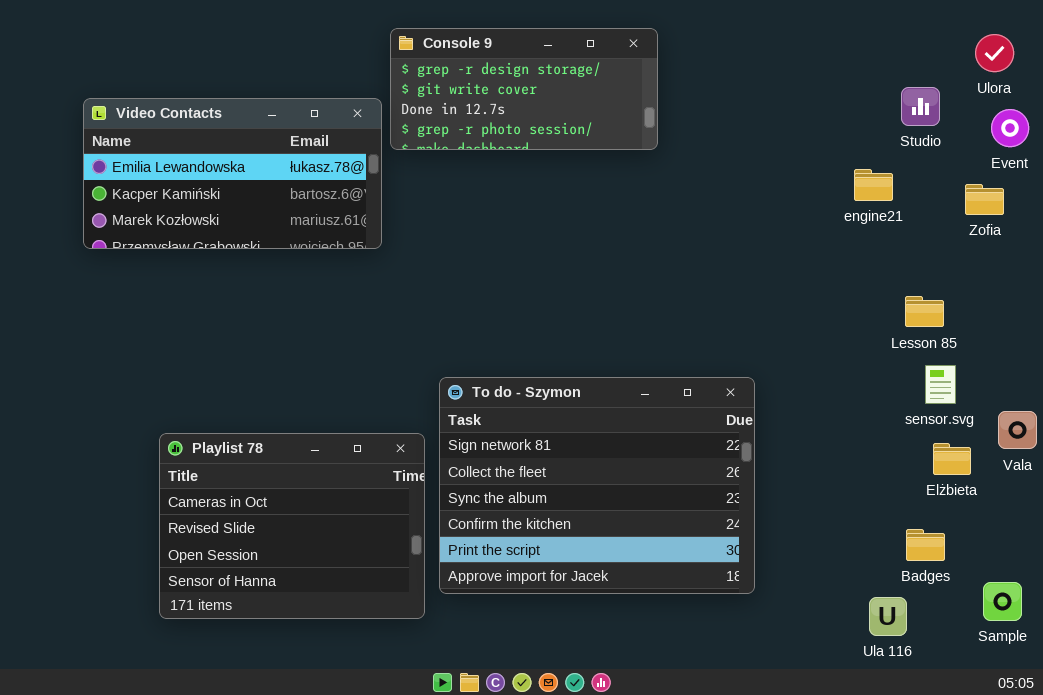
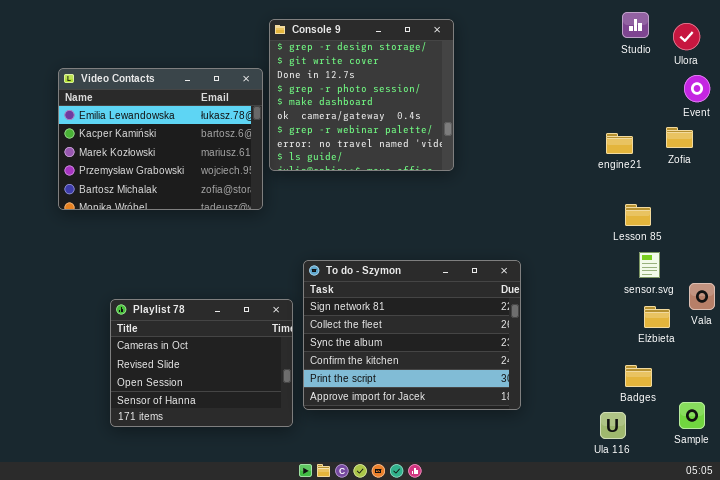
Console 9: [390,28,658,150] -> [269,19,454,171], resized
Studio: [901,87,940,126] -> [622,12,649,38], moved
Video Contacts: [83,98,382,249] -> [58,68,263,210], resized
engine21: [854,169,893,201] -> [606,133,633,154], moved

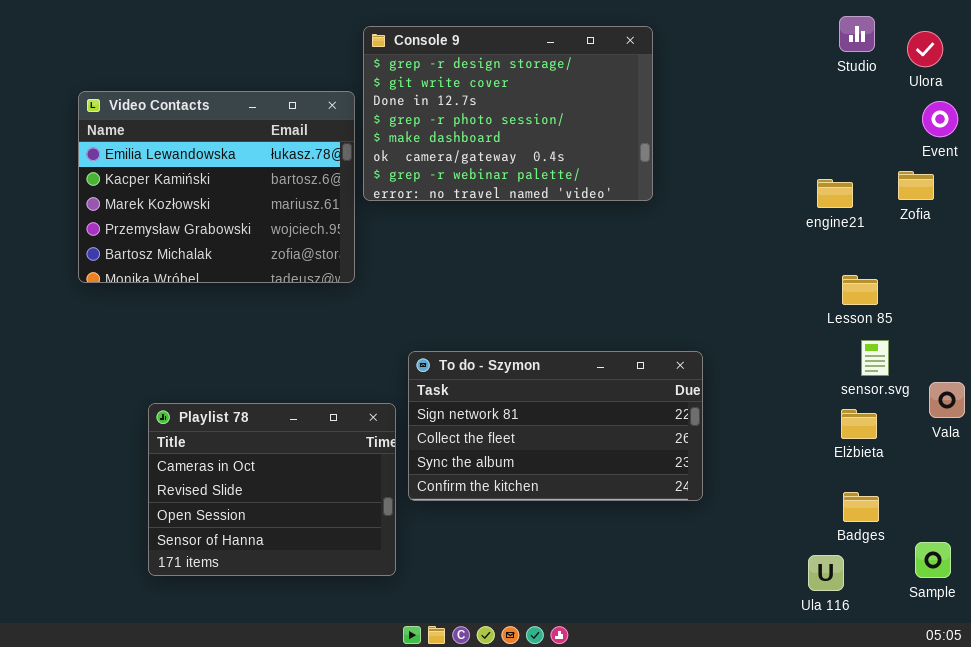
Console 9: [269,19,454,171] -> [363,26,653,201], resized
To do - Szymon: [303,260,521,410] -> [408,351,703,501], resized
Elżbieta: [644,306,670,328] -> [841,409,877,439], moved

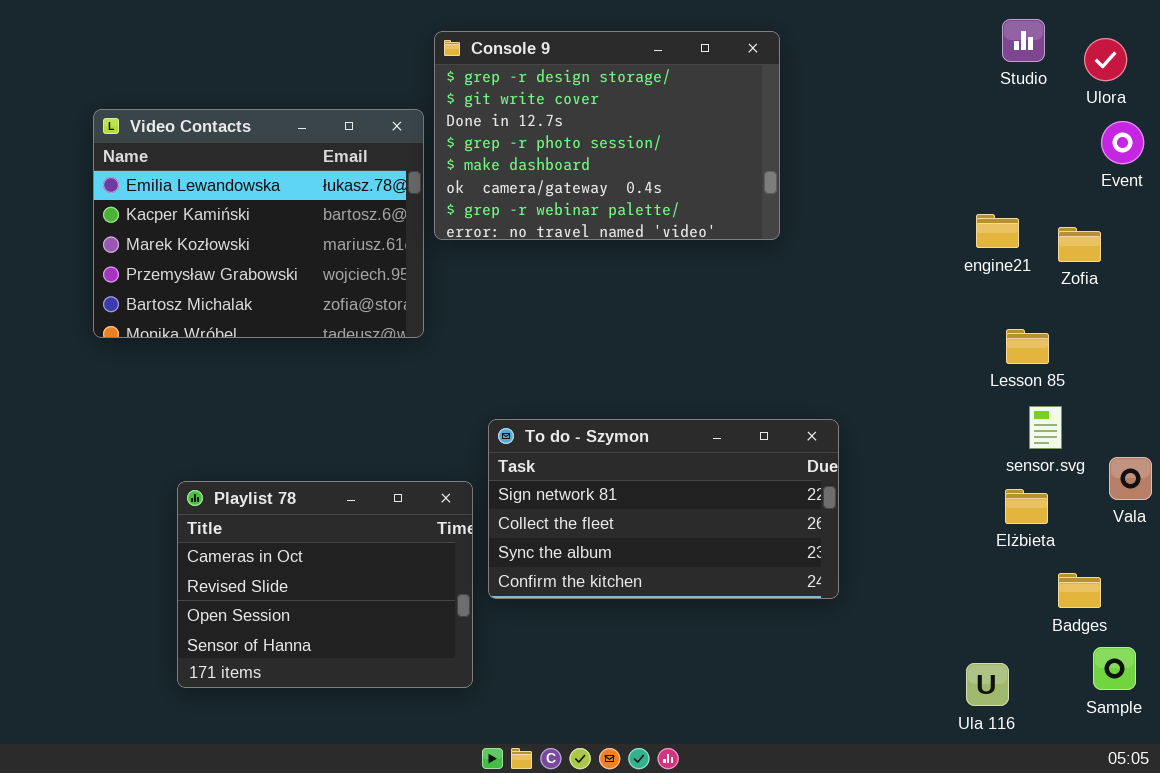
Zofia: [898,171,934,200] -> [1058,227,1101,262], moved
Badges: [843,492,879,522] -> [1058,573,1101,608], moved

